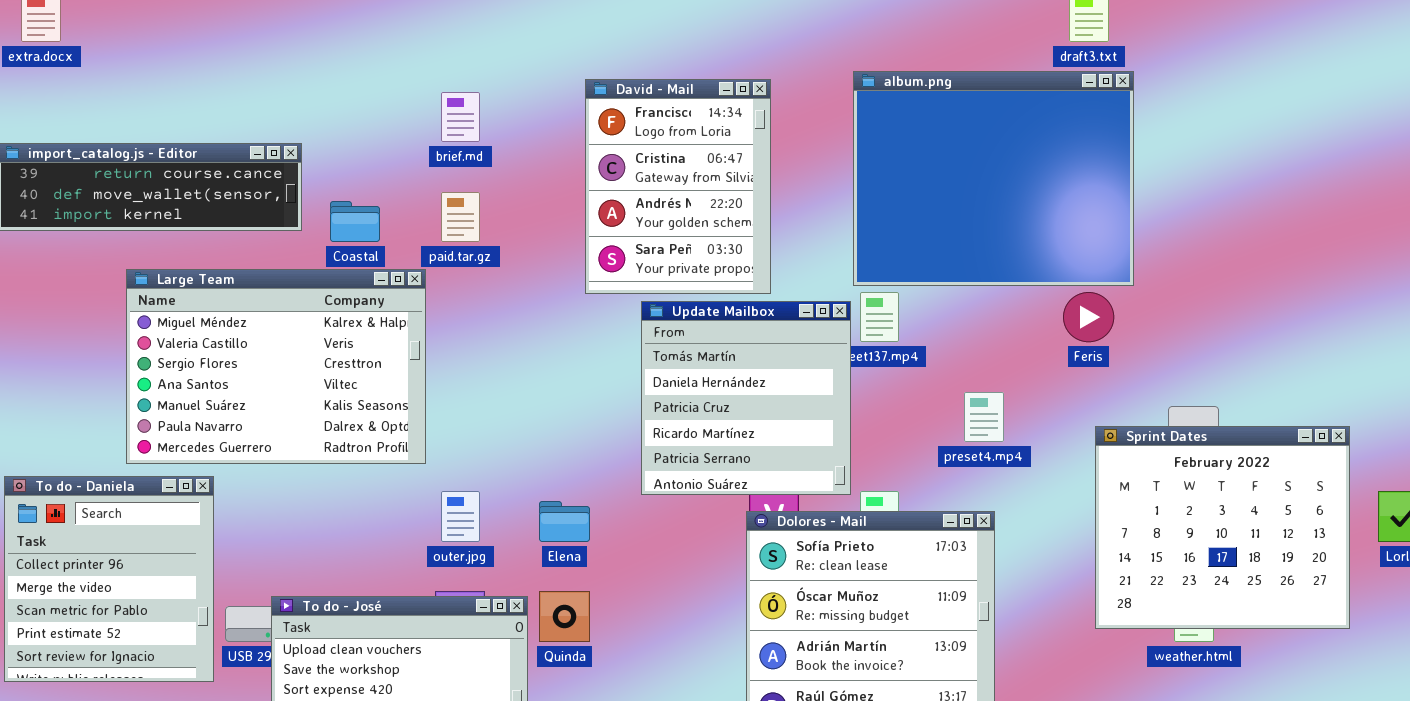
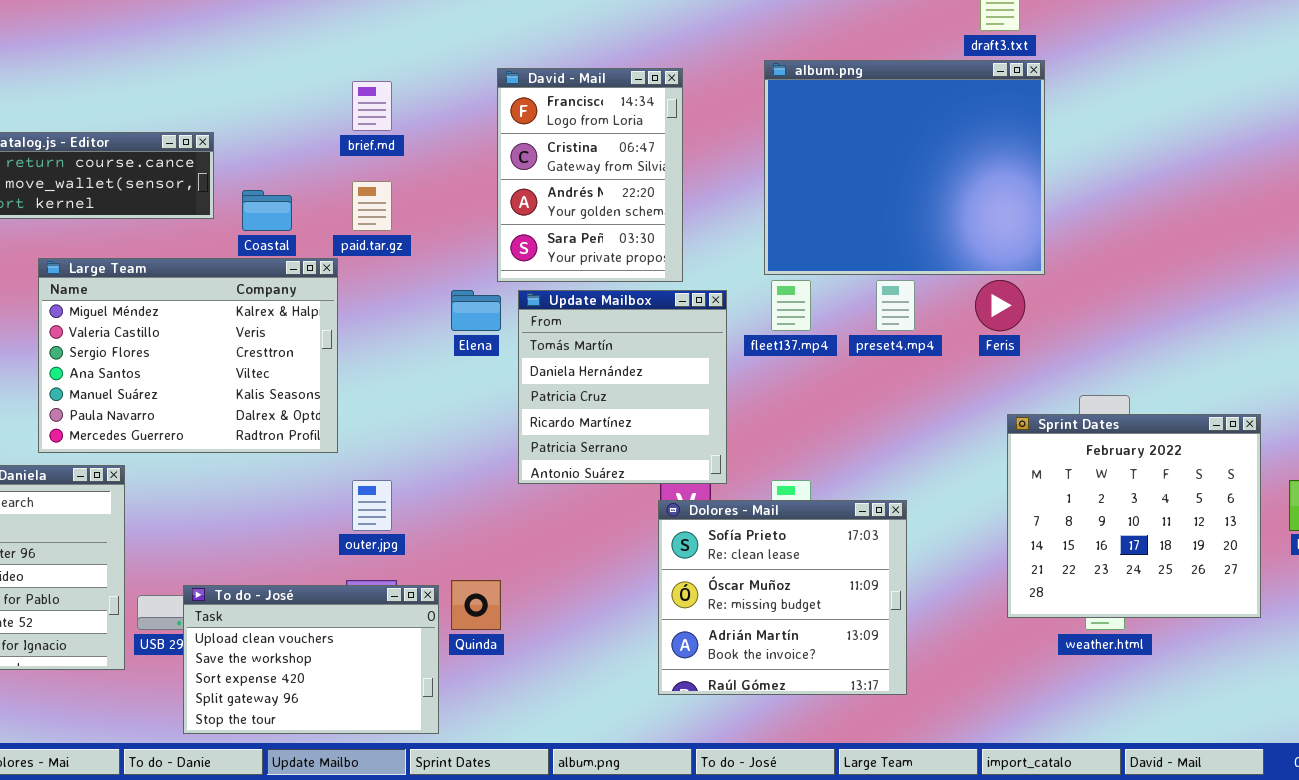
Update Mailbox: [641,301,851,495] -> [518,290,727,484], moved
preset4.mp4: [964,392,1004,442] -> [876,280,915,331], moved
Elena: [539,501,590,542] -> [451,290,501,331], moved

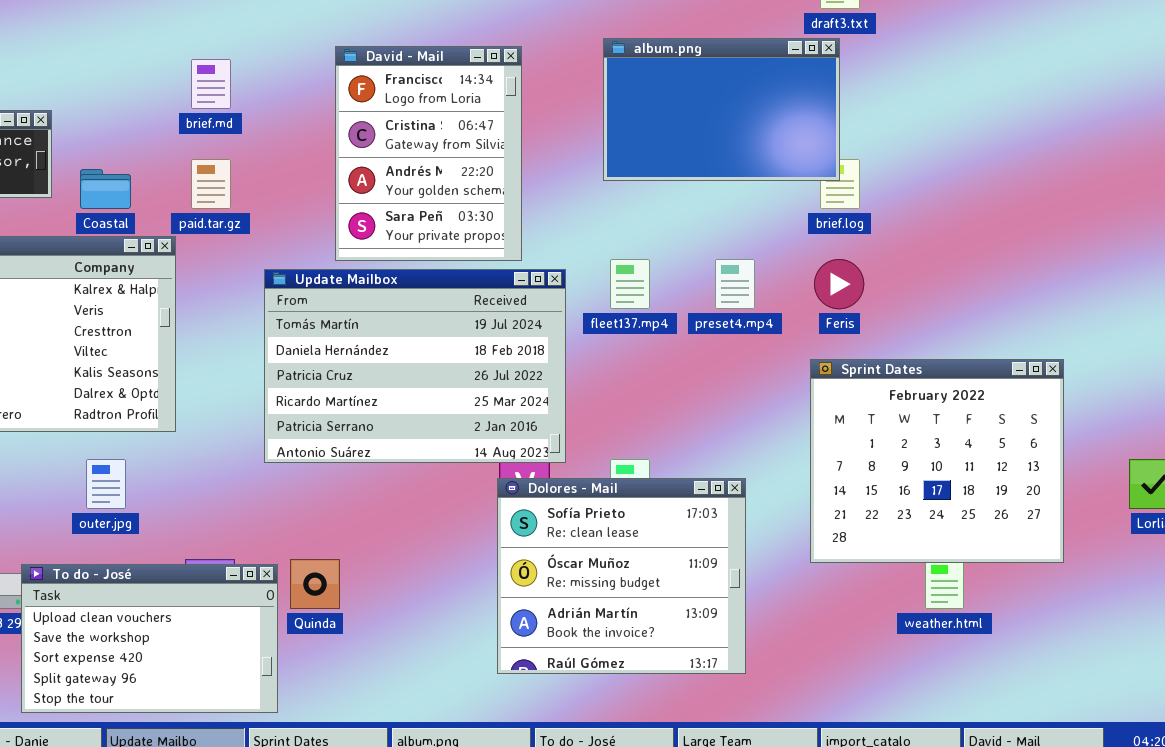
album.png: [764,60,1045,275] -> [603,38,840,181], resized
Update Mailbox: [518,290,727,484] -> [264,269,566,463], resized
Sprint Dates: [1007,414,1261,618] -> [810,359,1064,563], moved
outer.jpg: [352,480,392,531] -> [86,459,126,509], moved

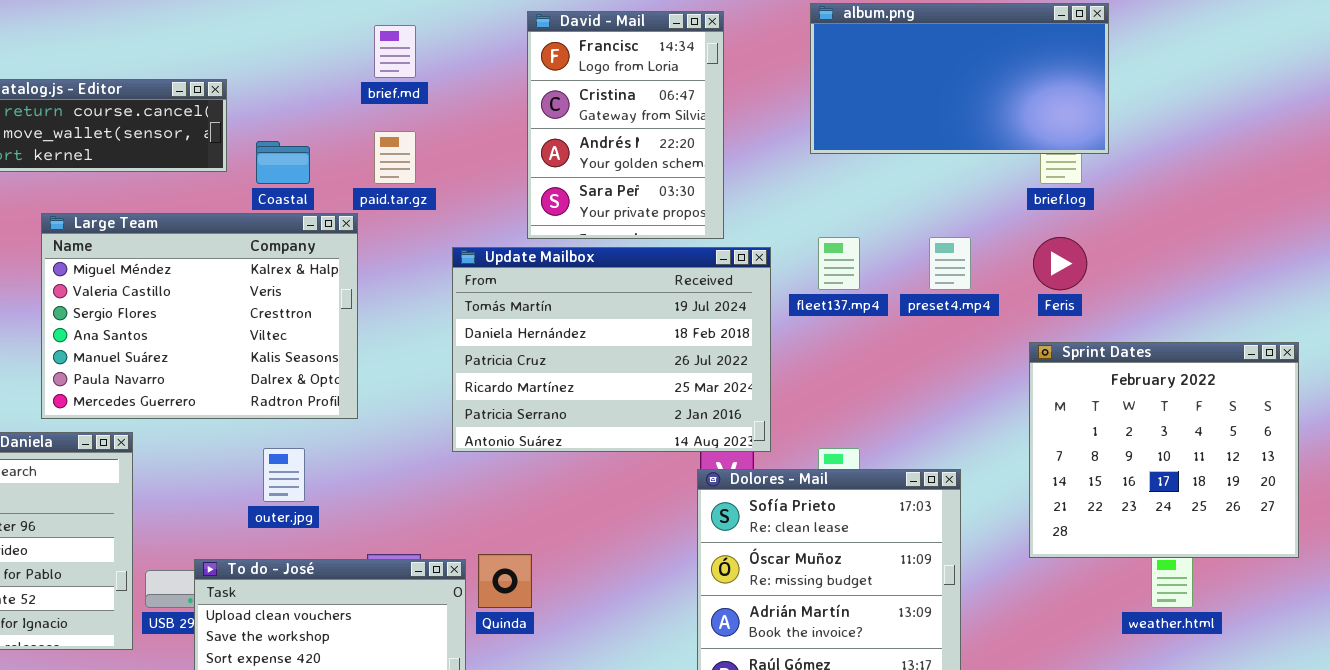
album.png: [603,38,840,181] -> [810,3,1109,154], resized

